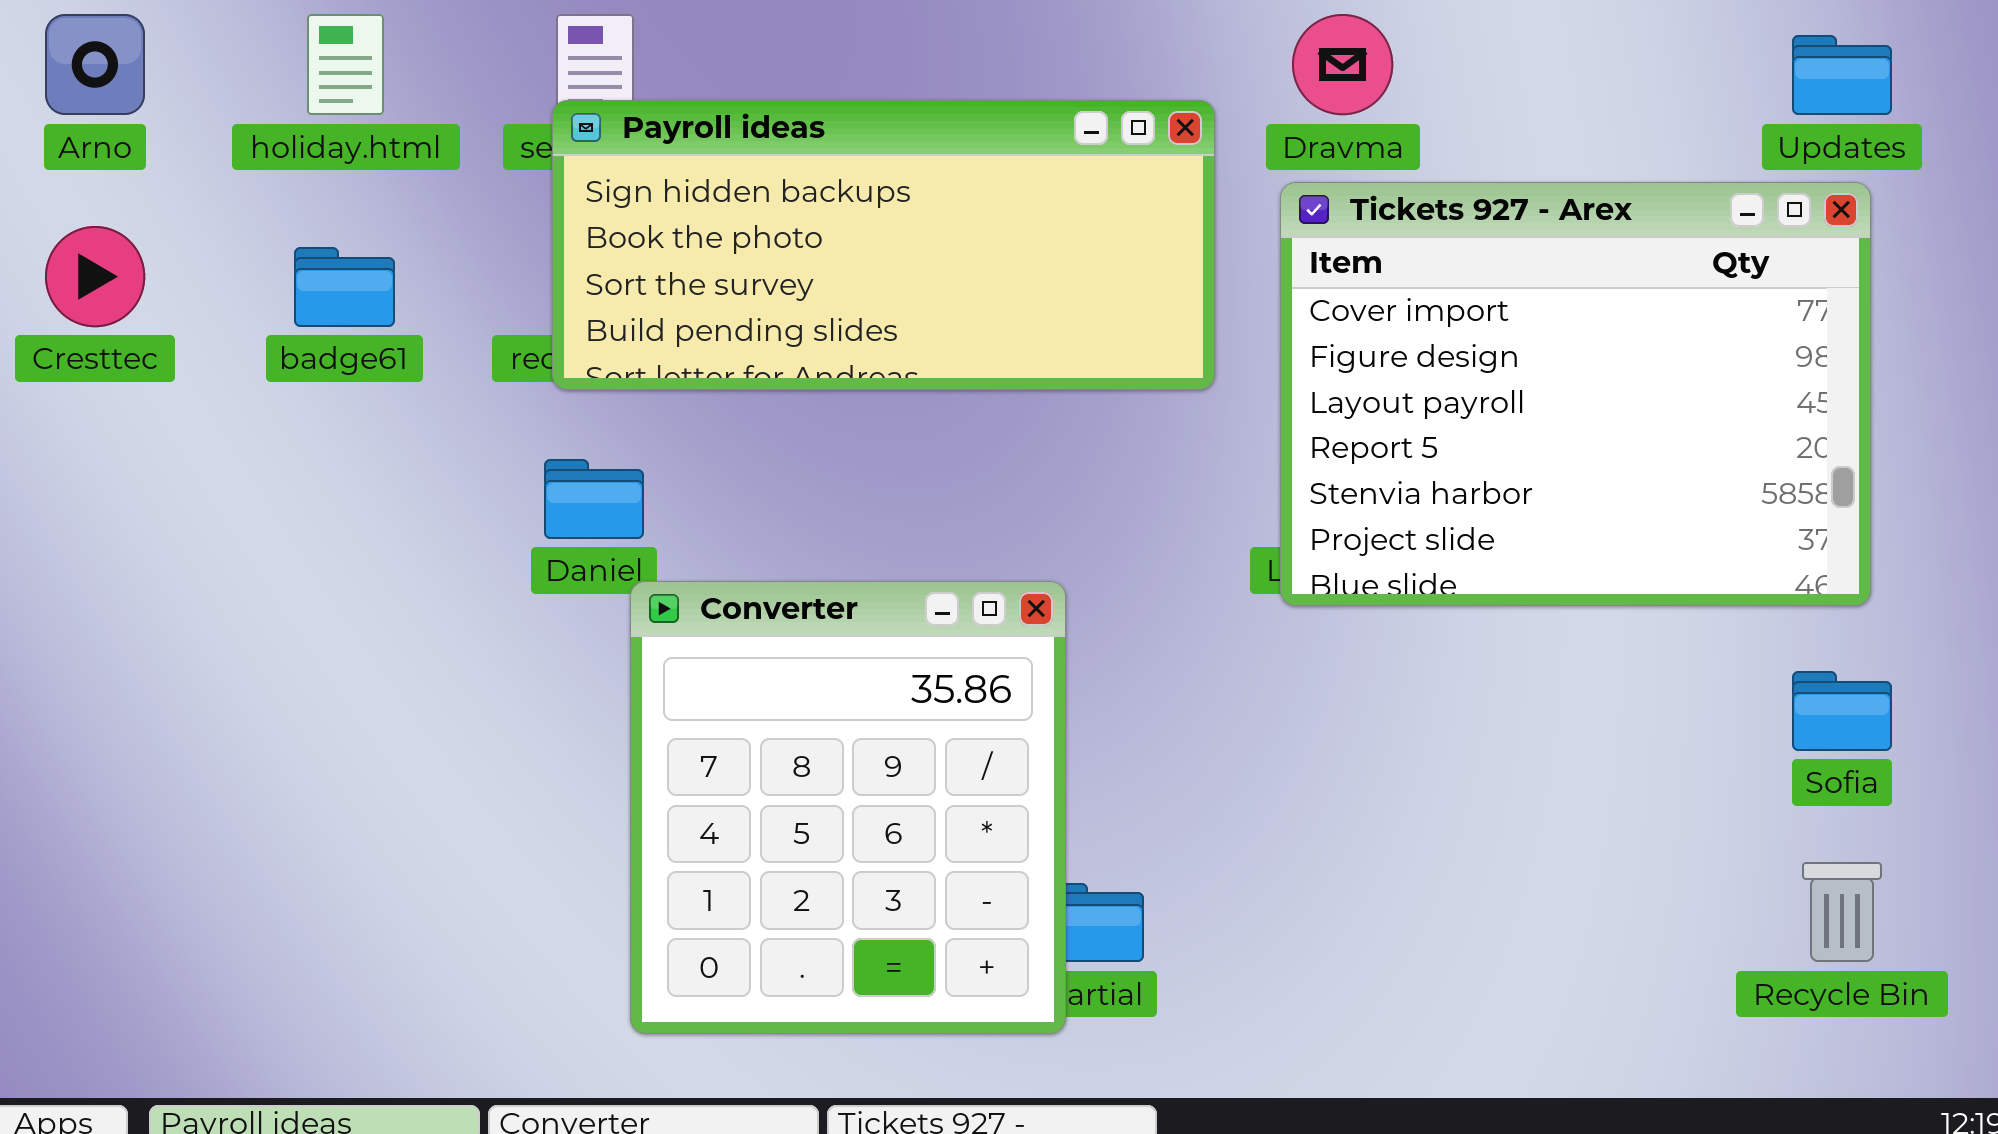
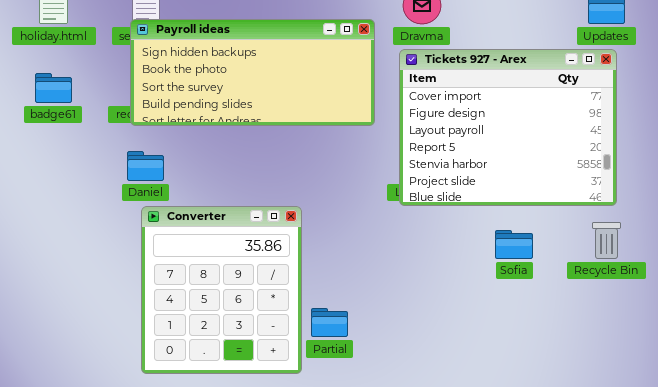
Converter: [630,581,1066,1034] -> [141,206,302,374], moved
Sofia: [1792,671,1892,751] -> [495,230,533,259], moved
Recycle Bin: [1802,862,1882,962] -> [592,222,621,259], moved

